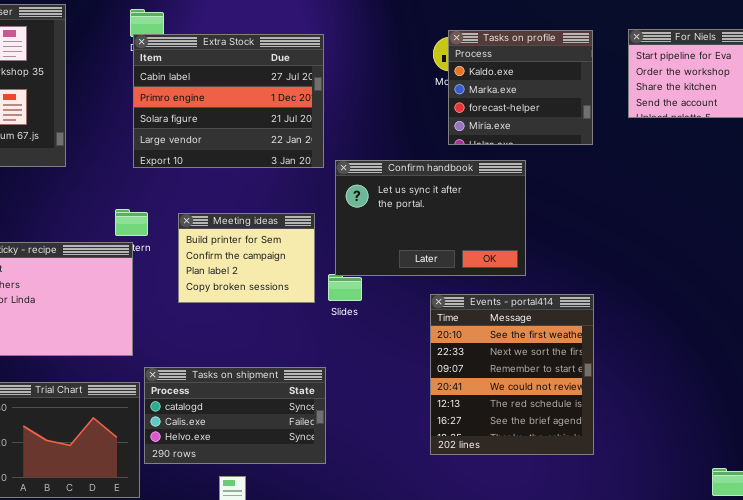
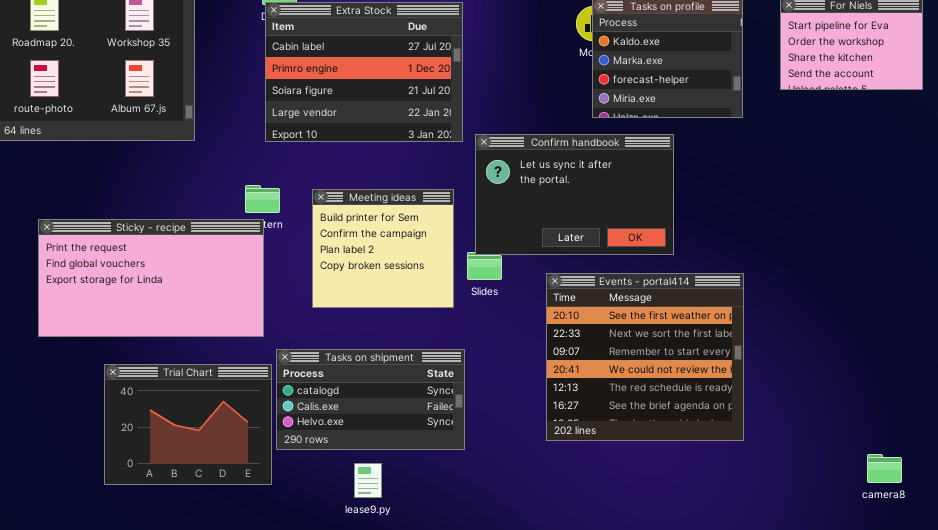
Meeting ideas: [178,213,315,303] -> [312,189,454,308], resized
Events - portal414: [430,294,594,455] -> [546,273,744,441], resized

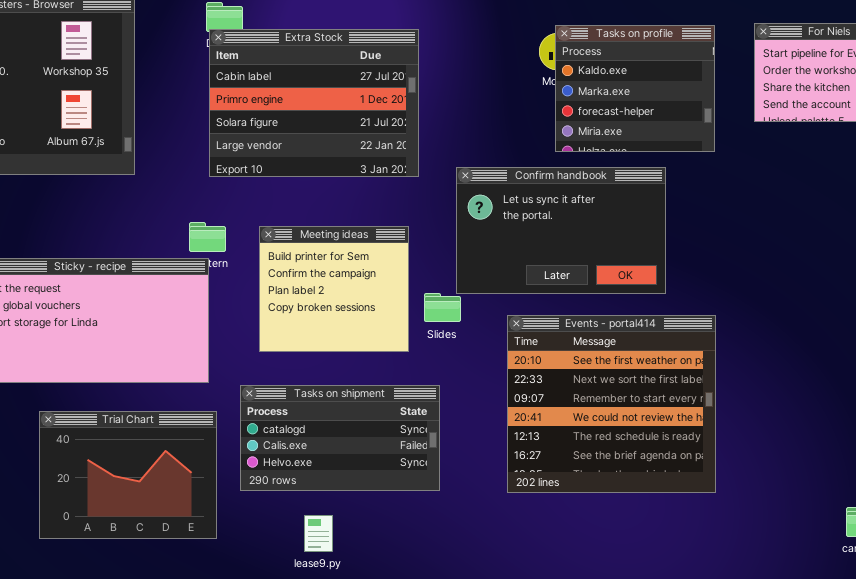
Confirm handbook: [475,134,674,255] -> [456,167,666,294], moved
Tasks on shipment: [276,349,465,450] -> [240,385,440,491], moved

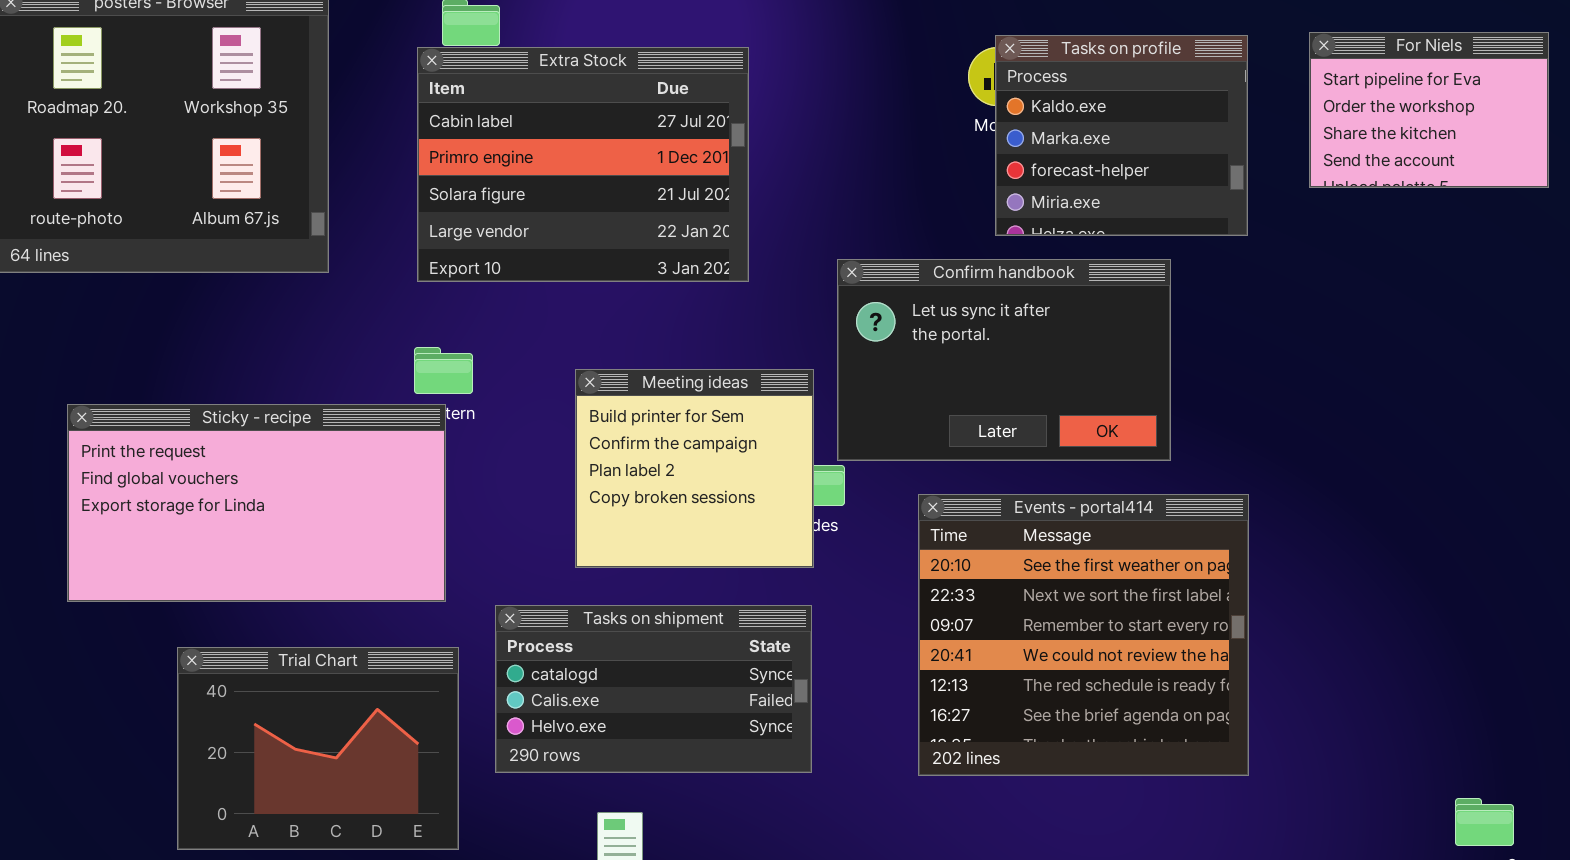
Extra Stock: [209,29,419,177] -> [417,47,749,282], moved
Meeting ideas: [259,226,409,352] -> [575,369,814,568], moved

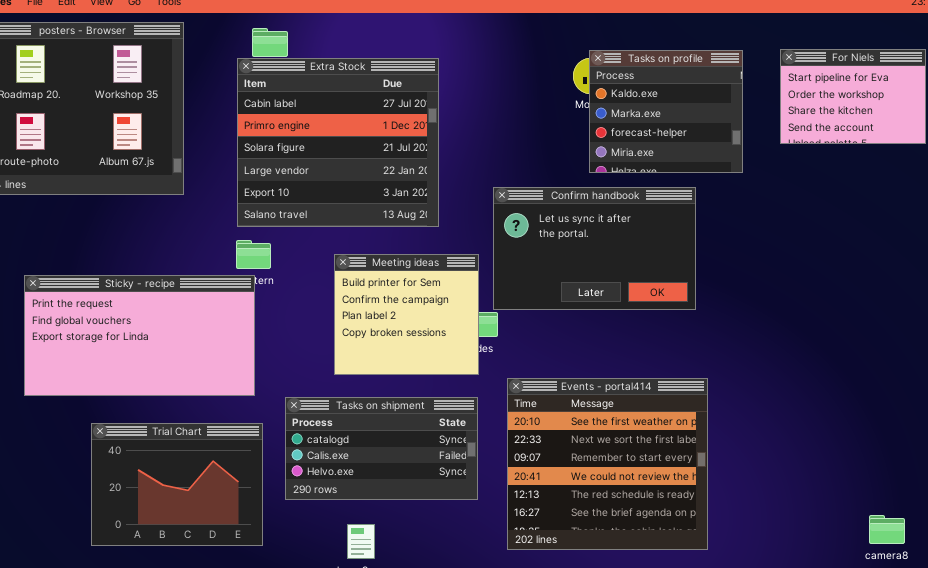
Extra Stock: [417,47,749,282] -> [237,58,439,227], resized
Events - portal414: [918,494,1249,776] -> [507,378,708,550], moved

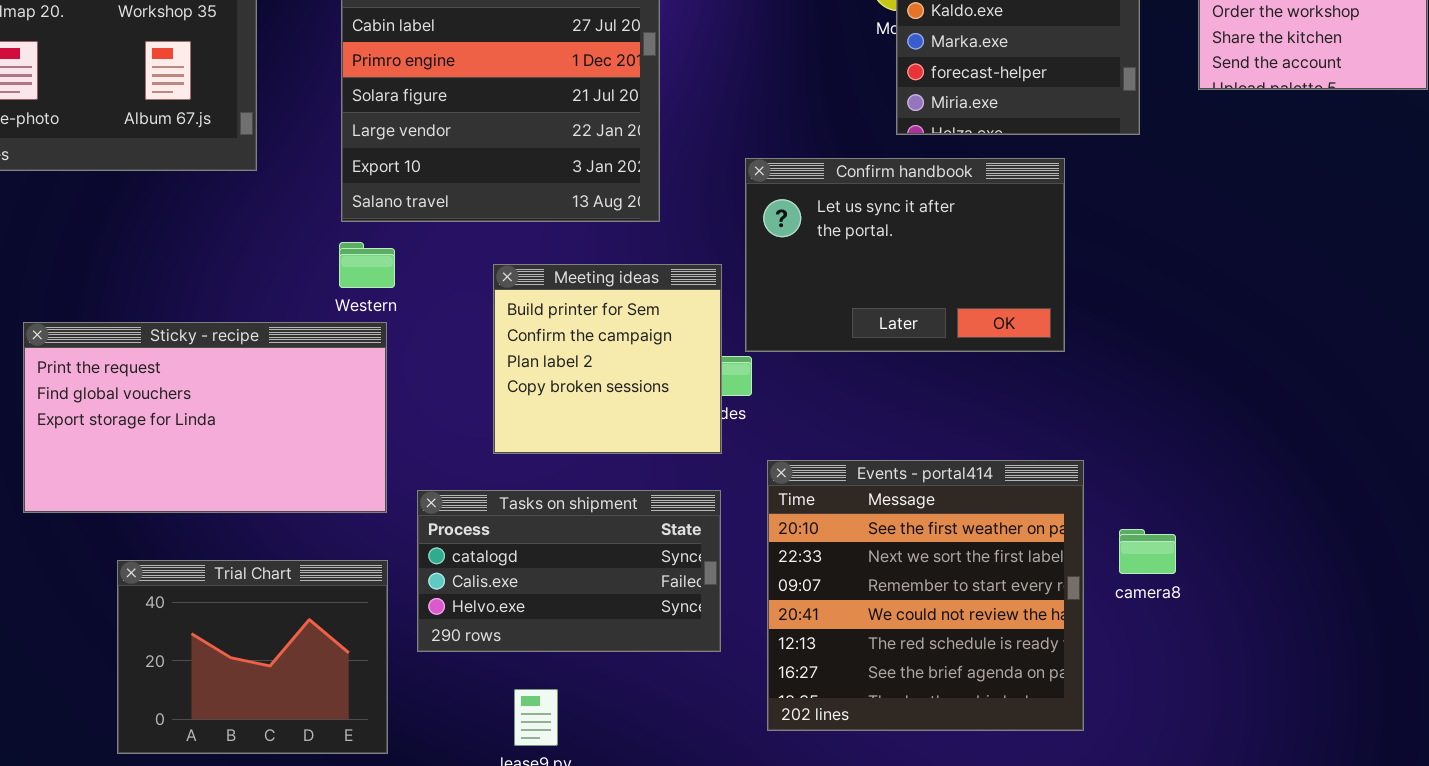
Sticky - recipe: [24,275,255,396] -> [23,322,387,513], moved
Trial Chart: [91,423,263,546] -> [117,560,388,754], moved
camera8: [869,515,905,544] -> [1119,529,1176,574], moved

